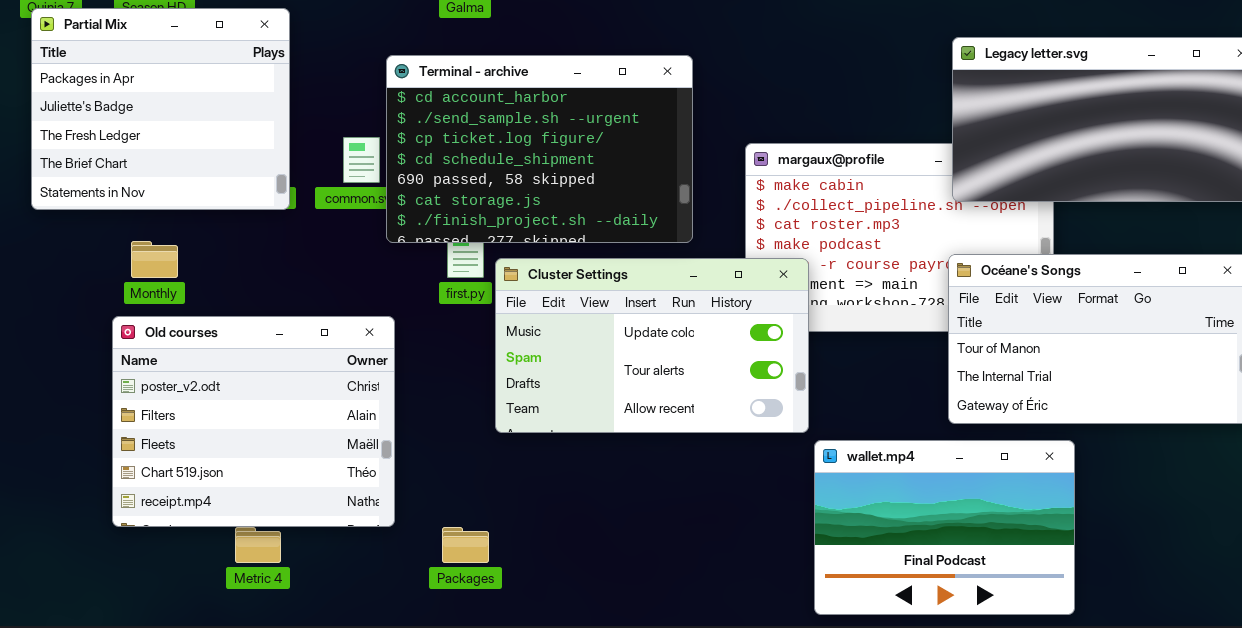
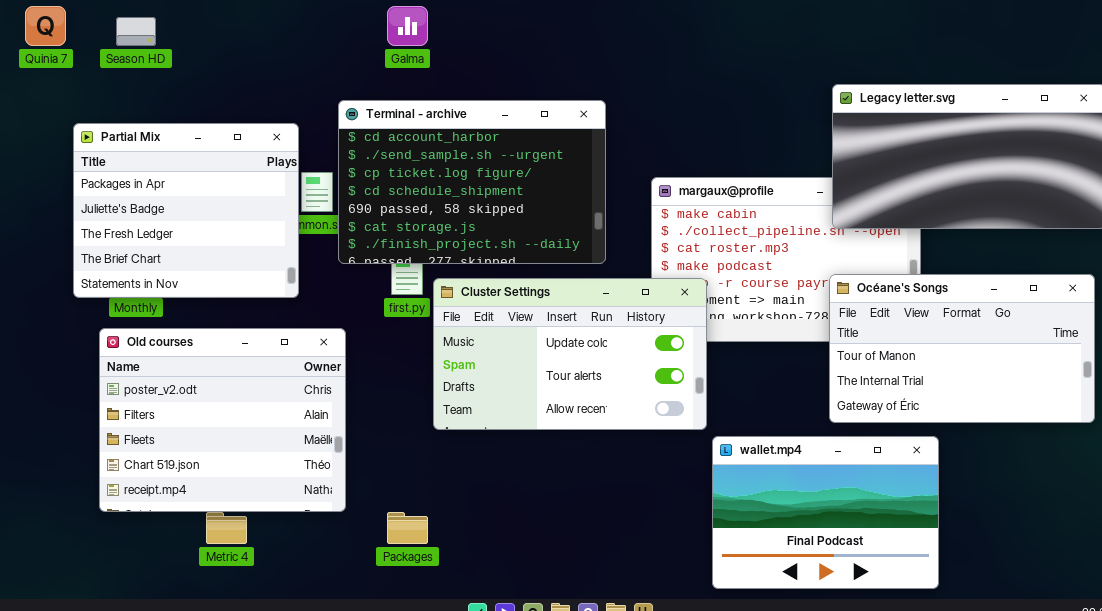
Partial Mix: [31,8,290,210] -> [73,123,299,298], moved

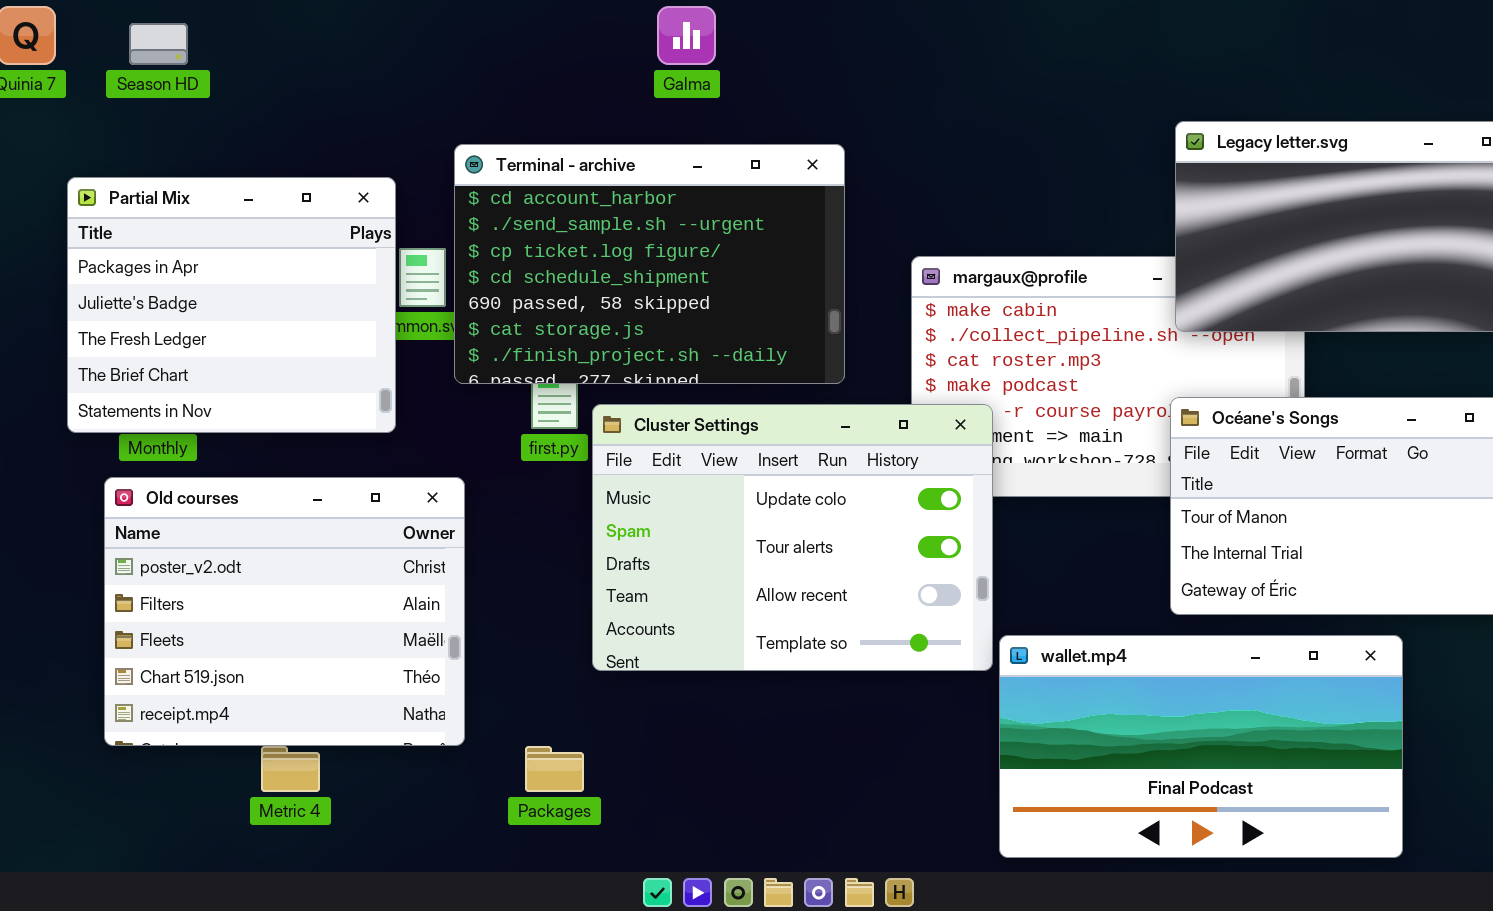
Galma: [387,6,428,46] -> [657,6,716,65], moved
Cluster Settings: [433,278,707,430] -> [592,404,993,671], resized
wallet.mp4: [712,436,939,589] -> [999,635,1403,858], resized

